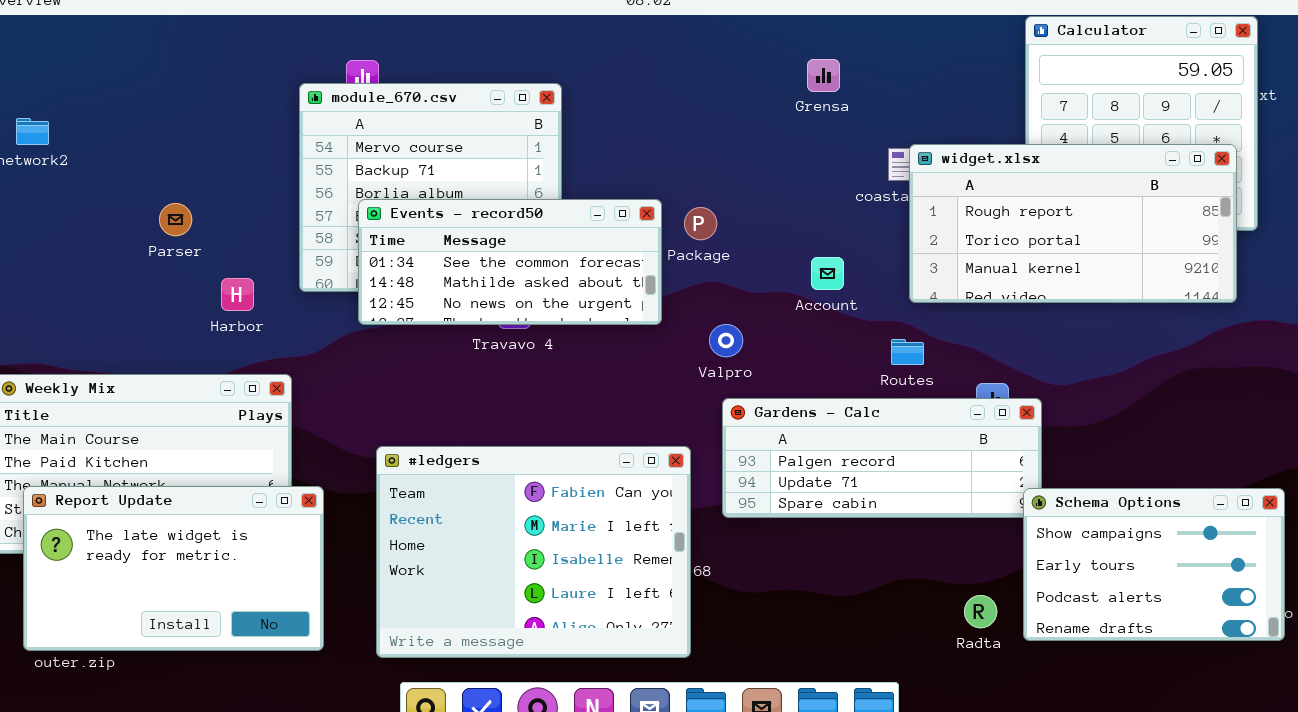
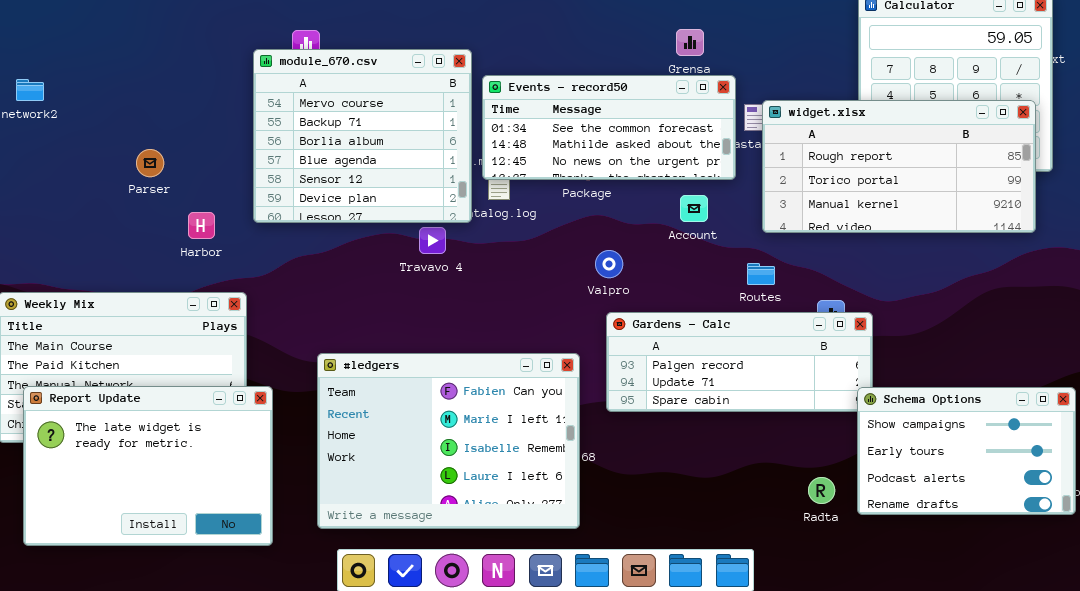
Events - record50: [358,199,662,325] -> [482,75,736,180], moved
Report Update: [23,486,324,651] -> [23,386,273,546], resized

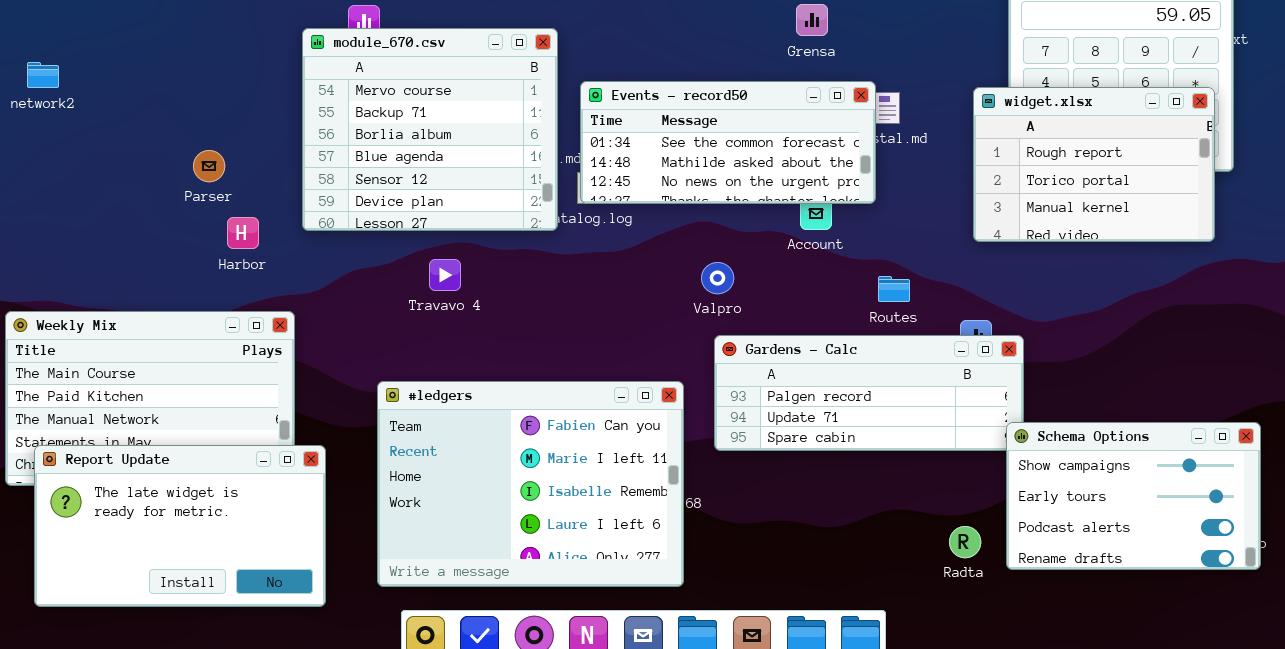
Events - record50: [482,75,736,180] -> [580,81,876,204], moved
widget.xlsx: [762,100,1036,233] -> [973,87,1215,242], resized
Parser: [136,149,164,177] -> [193,150,225,182], moved
Travavo 4: [419,227,446,254] -> [429,259,461,291], moved
Report Update: [23,386,273,546] -> [34,445,326,607], resized

